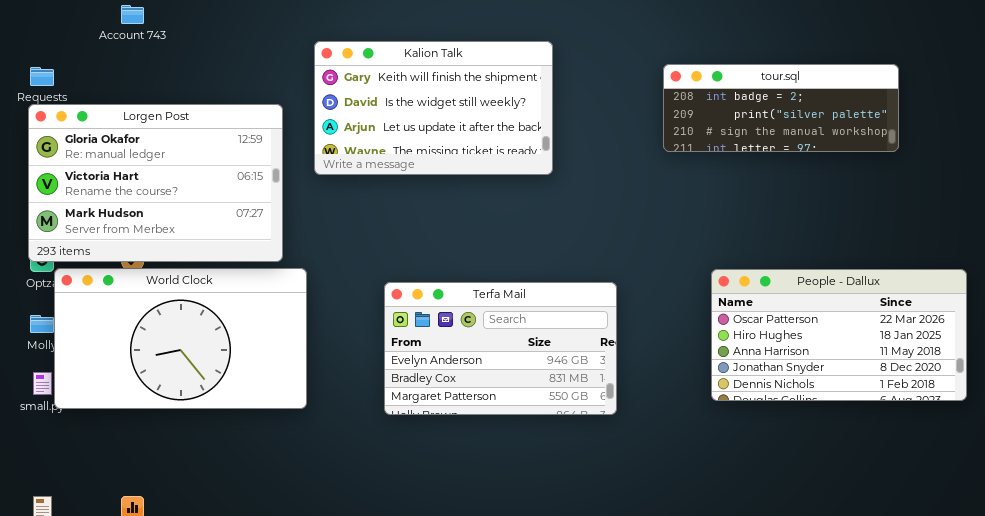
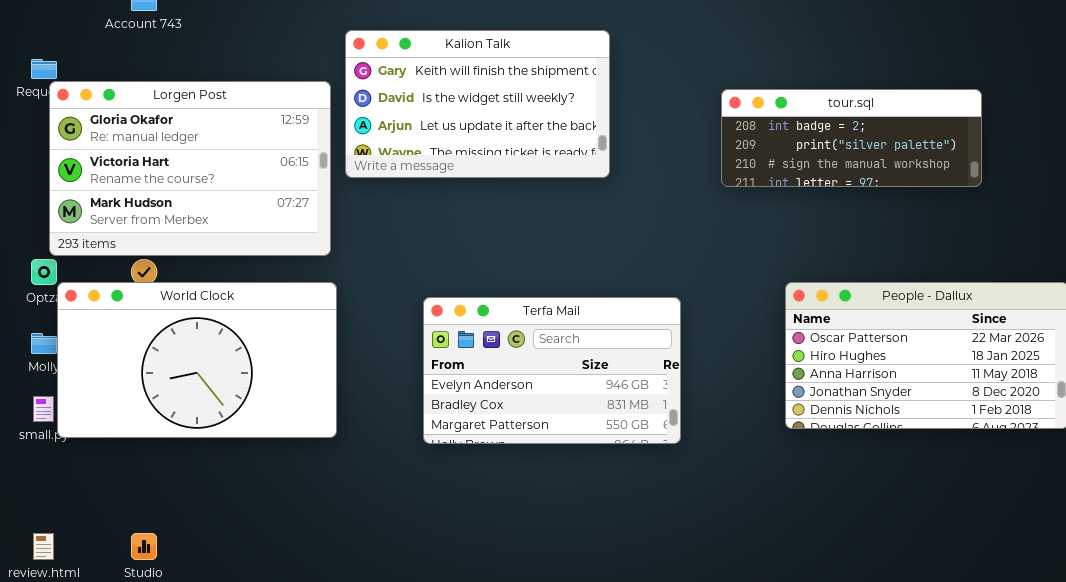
tour.sql: [663,64,899,152] -> [721,89,982,187], moved
Lorgen Post: [28,104,283,262] -> [49,81,331,256], moved

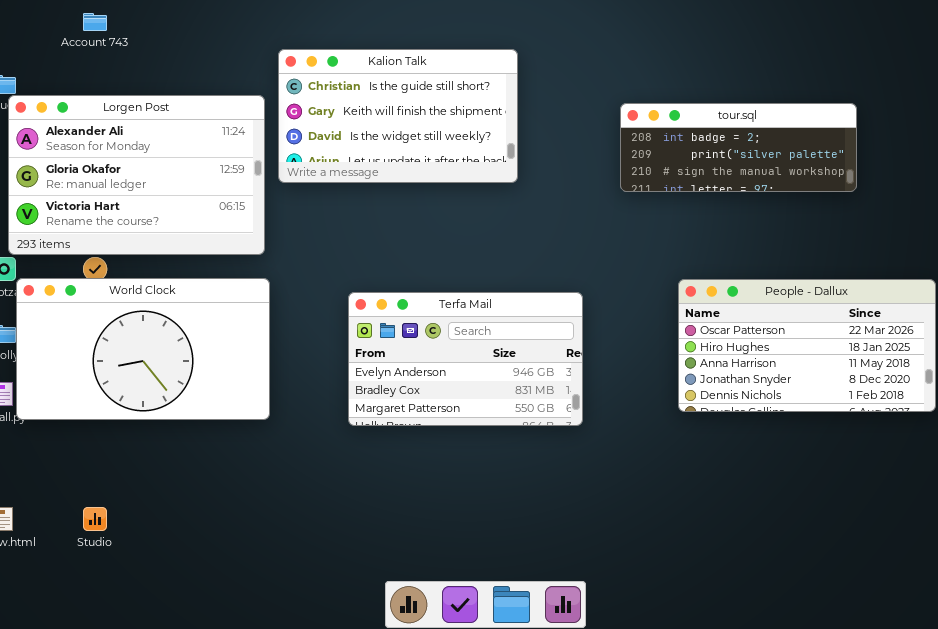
Kalion Talk: [345,30,610,178] -> [278,49,518,183], scrolled up 1 row
Lorgen Post: [49,81,331,256] -> [8,95,265,255], scrolled up 1 row

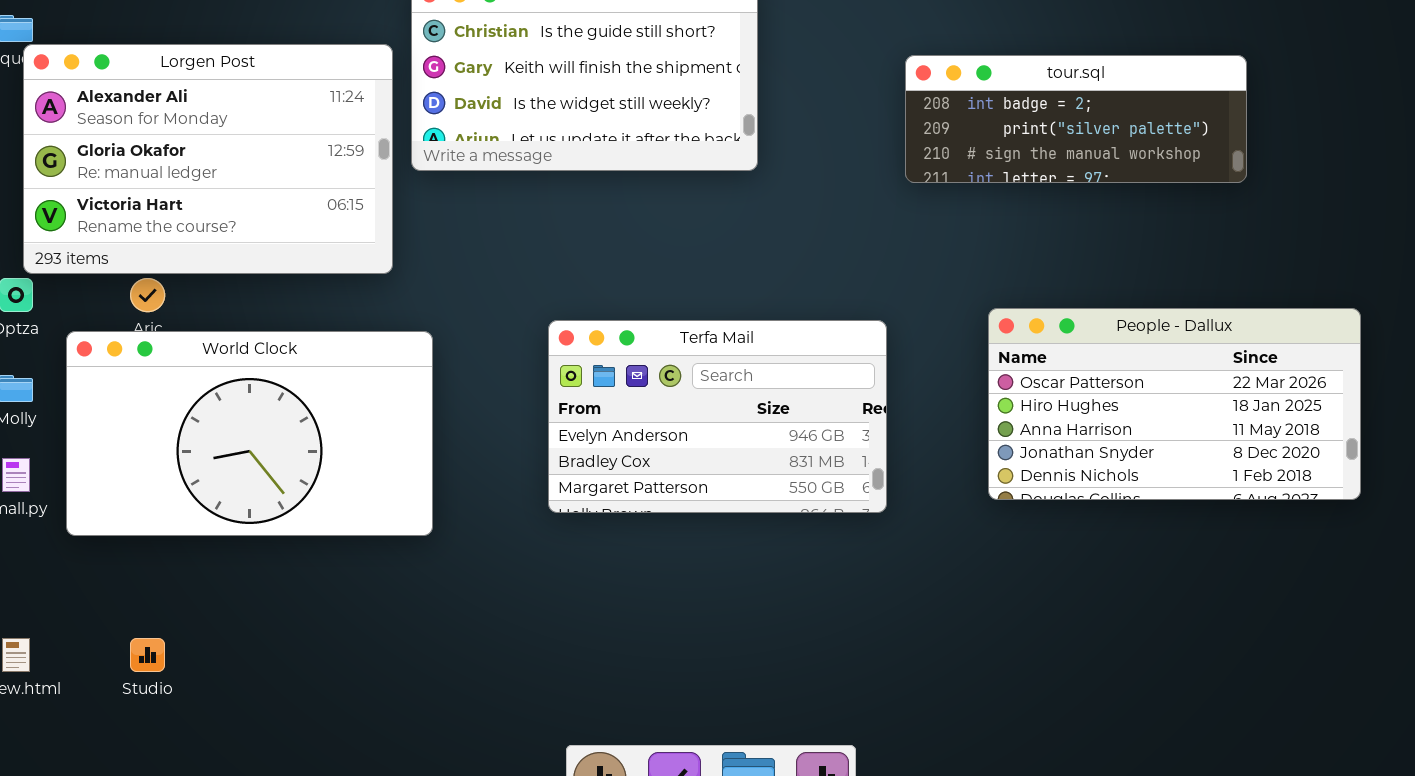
World Clock: [16,278,270,420] -> [66,331,433,536], moved
Terfa Mail: [348,292,583,426] -> [548,320,887,513], moved

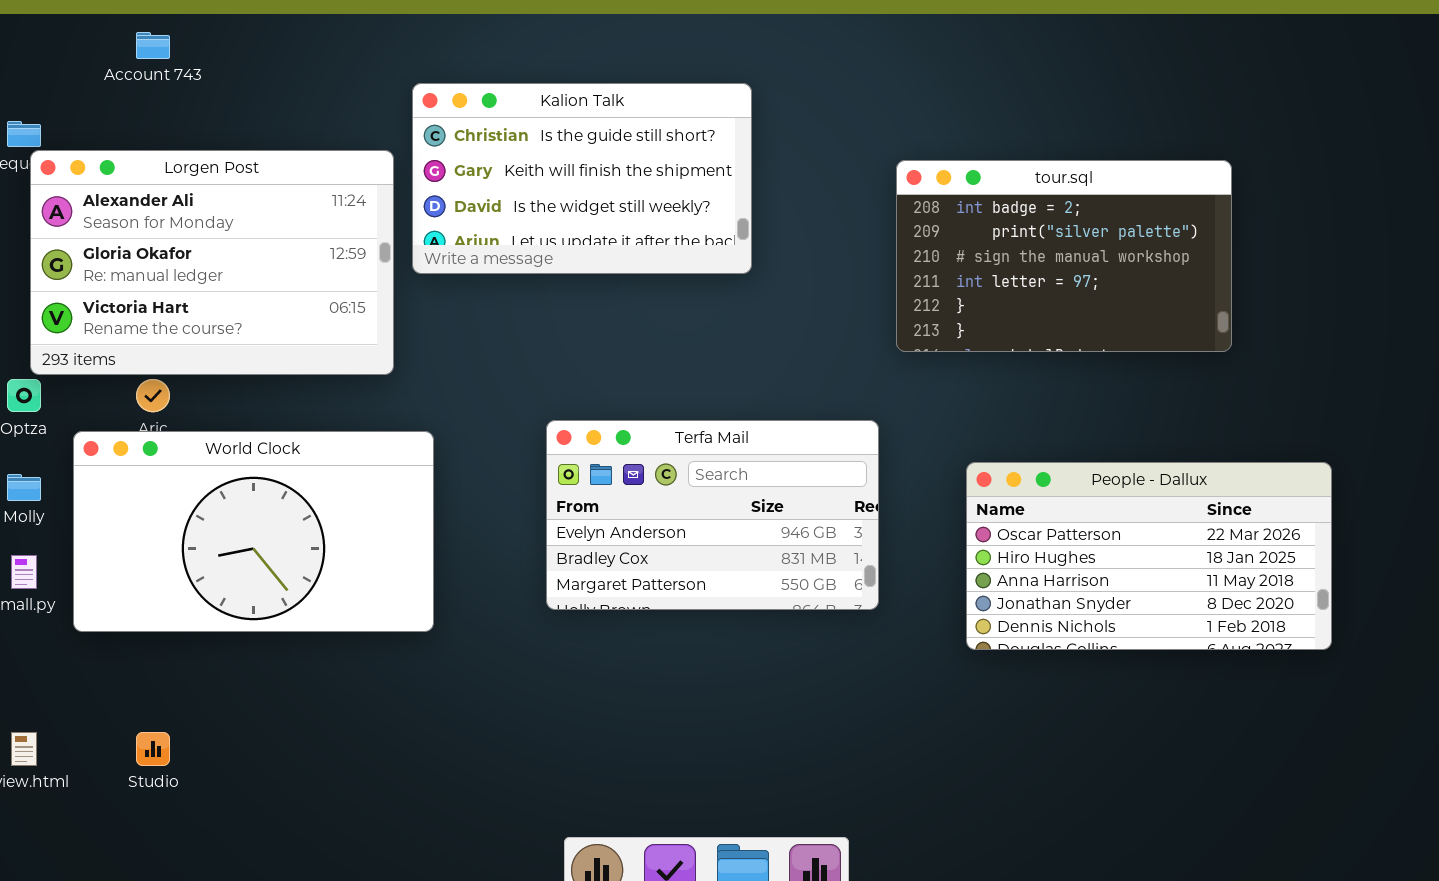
tour.sql: [905,55,1247,183] -> [896,160,1232,352], resized
People - Dallux: [988,308,1361,500] -> [966,462,1332,650], moved

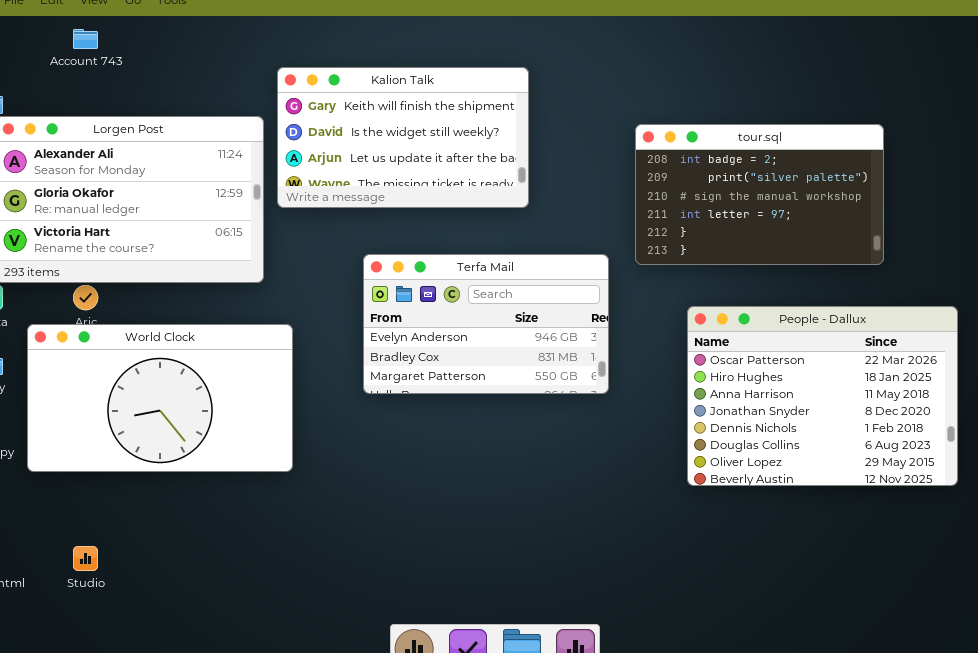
Kalion Talk: [412,83,752,274] -> [277,67,529,208], scrolled down 1 row
Terfa Mail: [546,420,879,610] -> [363,254,609,394], moved
People - Dallux: [966,462,1332,650] -> [687,306,958,486], resized

